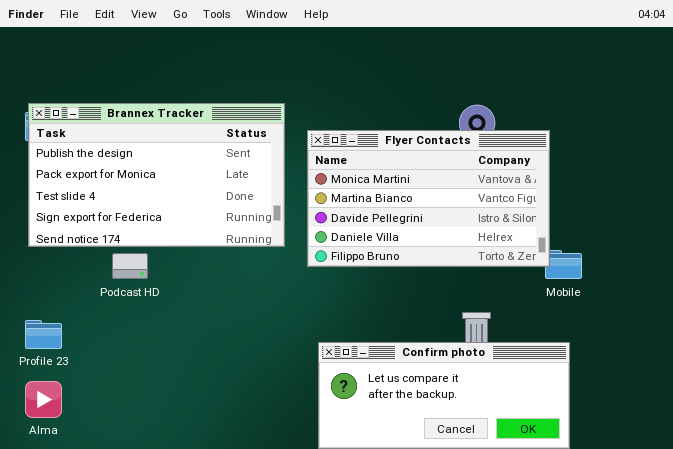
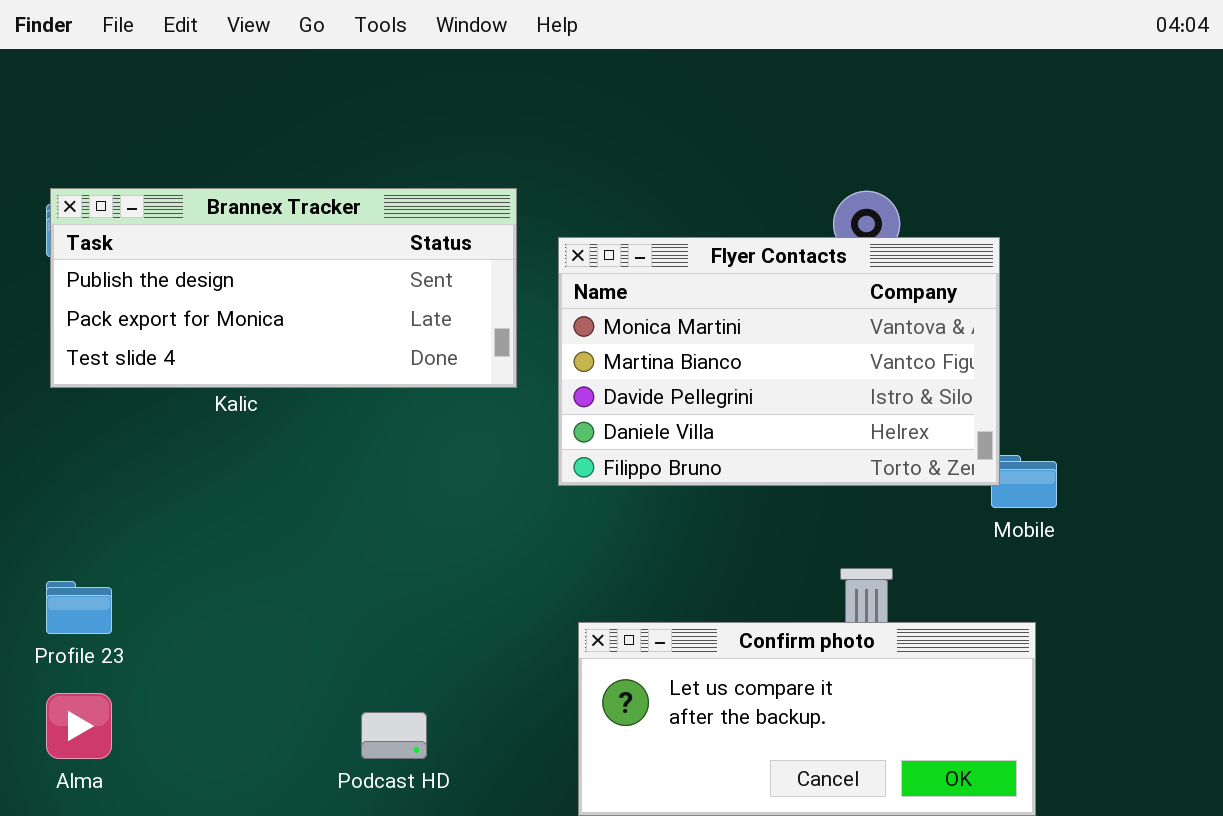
Brannex Tracker: [28,103,285,247] -> [50,188,517,388], resized
Podcast HD: [112,253,148,279] -> [361,712,427,759], moved

